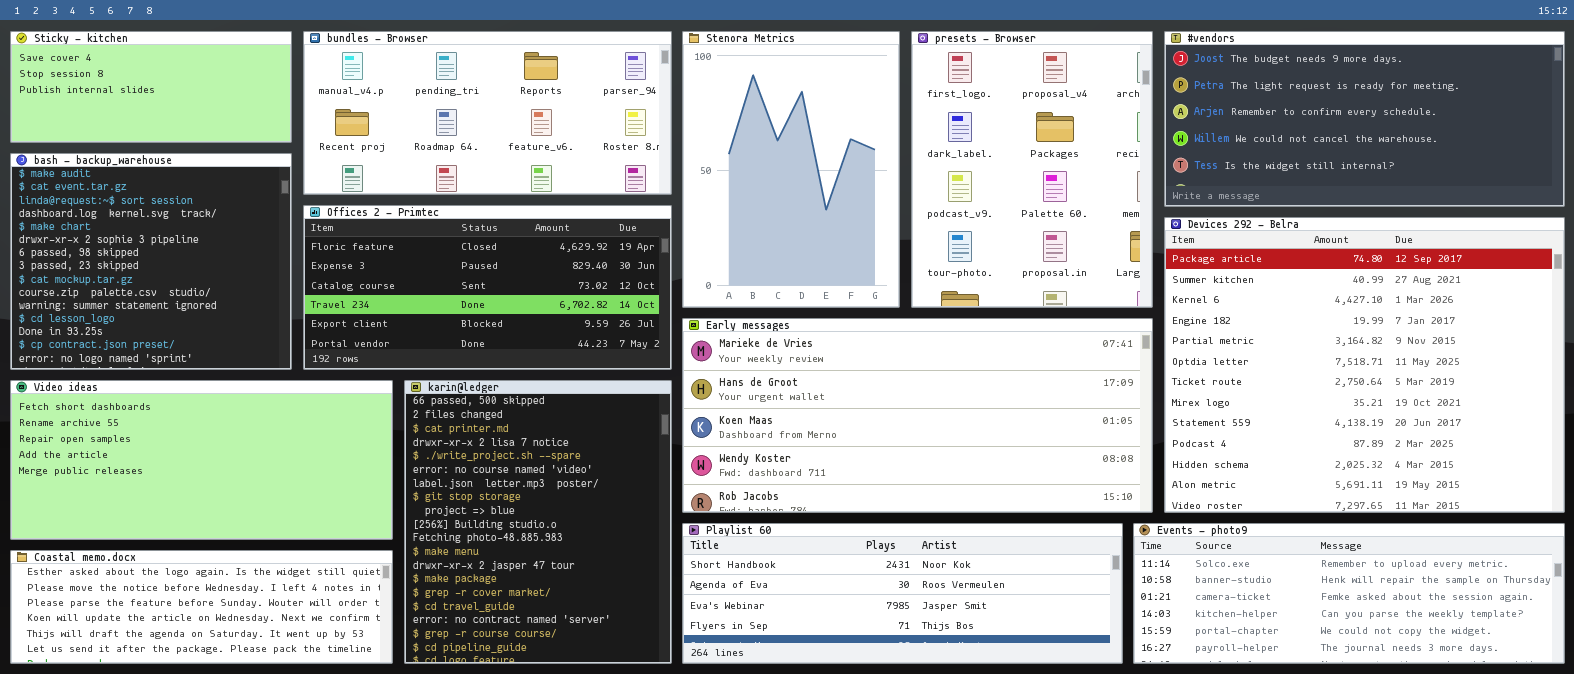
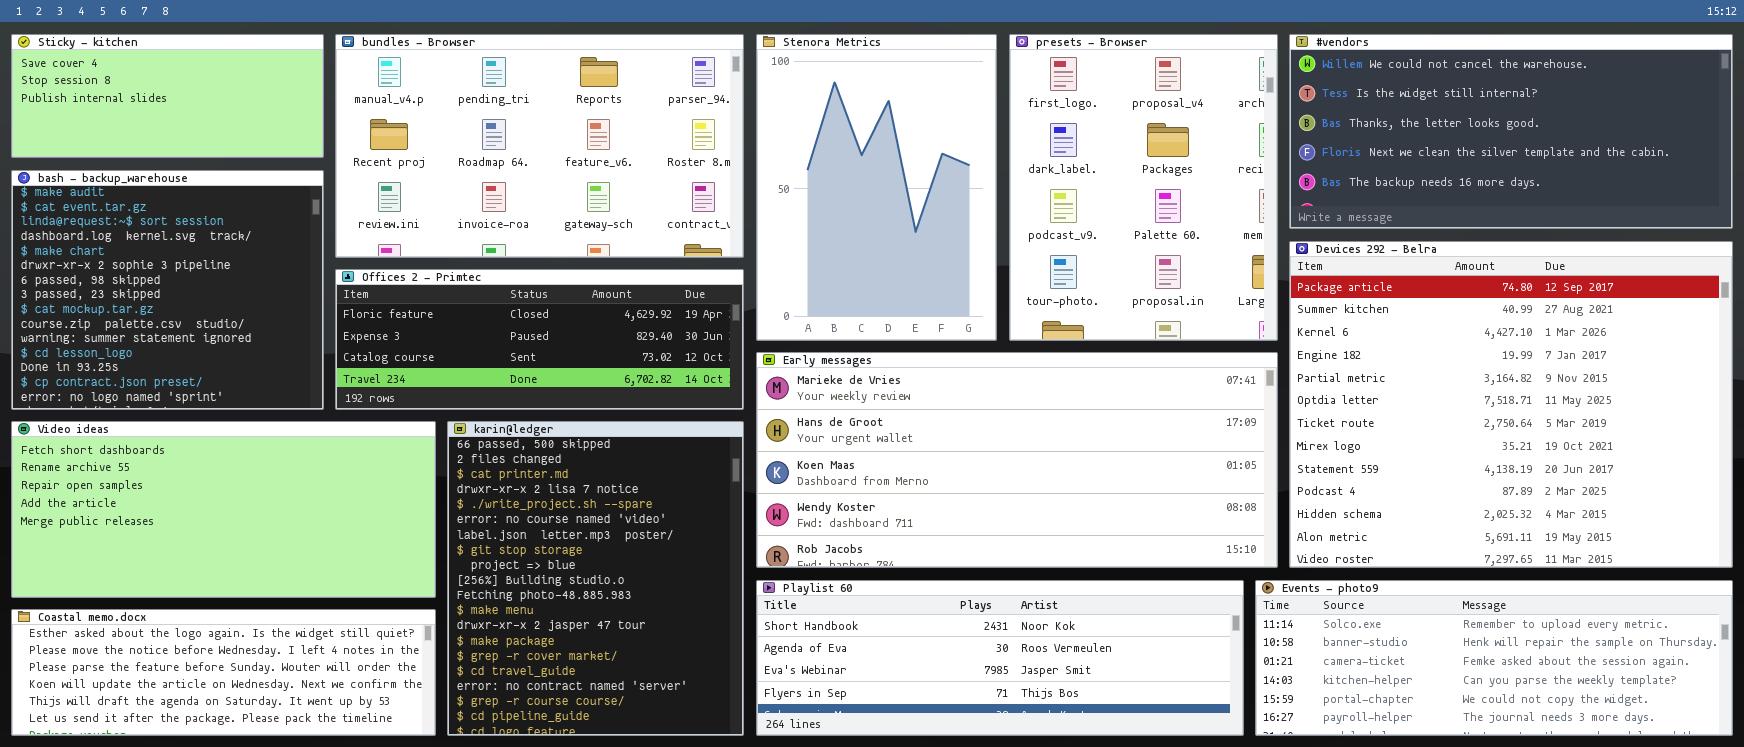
bundles - Browser: [303,31,672,195] -> [335,34,744,258], resized
#vendors: [1164,31,1565,207] -> [1289,34,1733,229], scrolled down 3 rows
Offices 2 - Primtec: [303,205,672,370] -> [335,269,744,410], resized

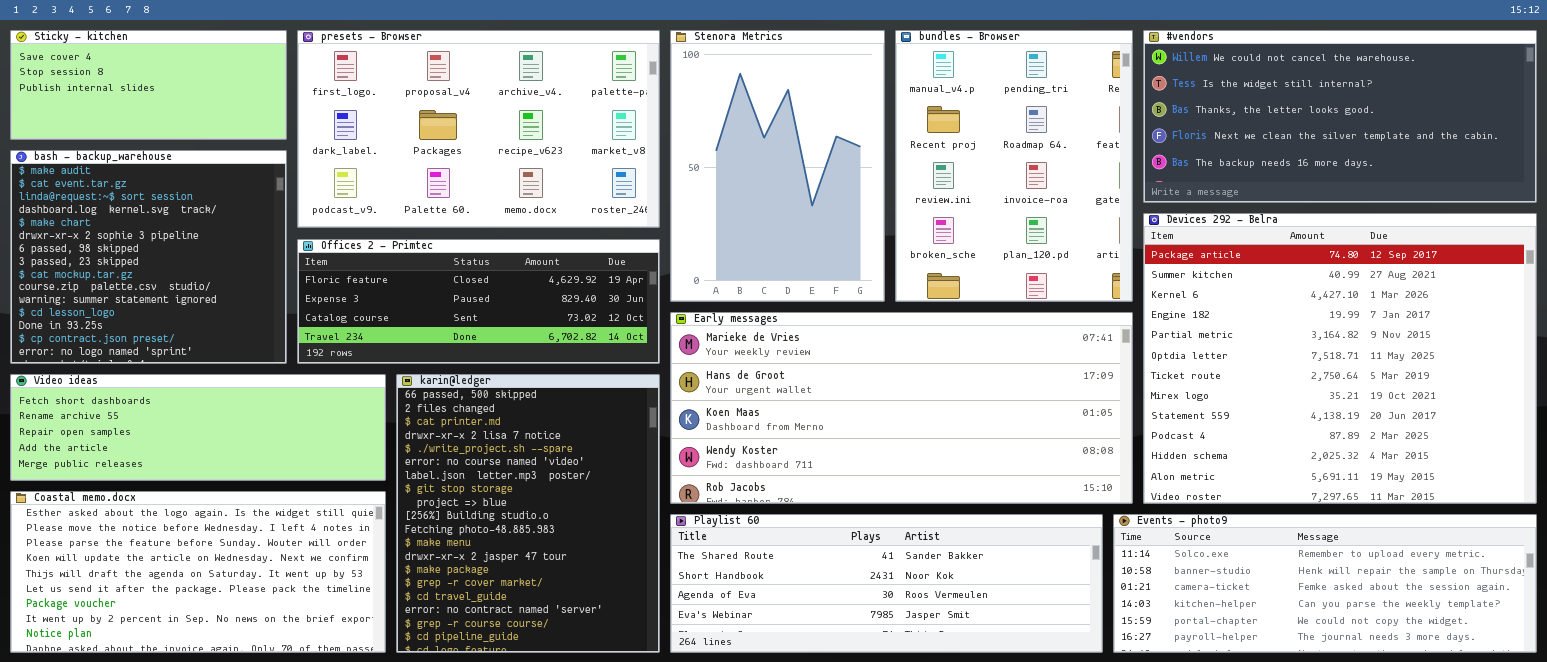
bundles - Browser: [335,34,744,258] -> [895,30,1133,302], moved, resized
presets - Browser: [1009,34,1278,341] -> [297,30,660,228], moved, resized
Video ideas: [11,421,436,598] -> [10,374,386,481], resized
Playlist 60: [756,580,1244,736] -> [670,514,1103,653], scrolled up 1 row
Coastal memo.docx: [11,609,436,736] -> [10,491,386,653], resized

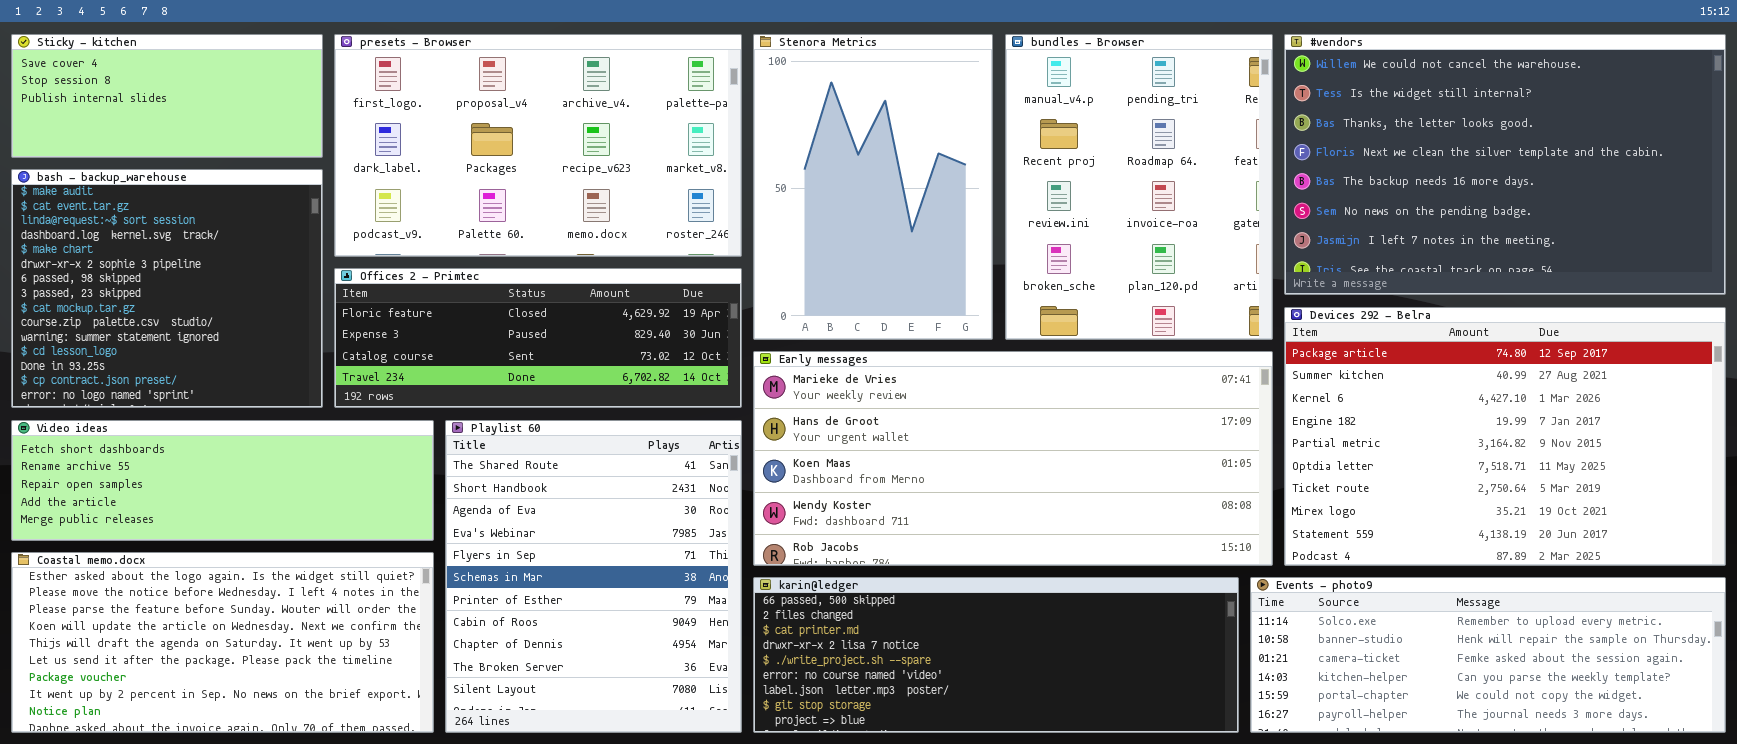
#vendors: [1143,30,1537,203] -> [1284,34,1726,295], resized
Devices 292 - Belra: [1143,213,1537,504] -> [1284,307,1726,566], resized
karin@ledger: [396,374,660,653] -> [753,577,1239,733], moved, resized
Playlist 60: [670,514,1103,653] -> [445,420,742,733], moved, resized

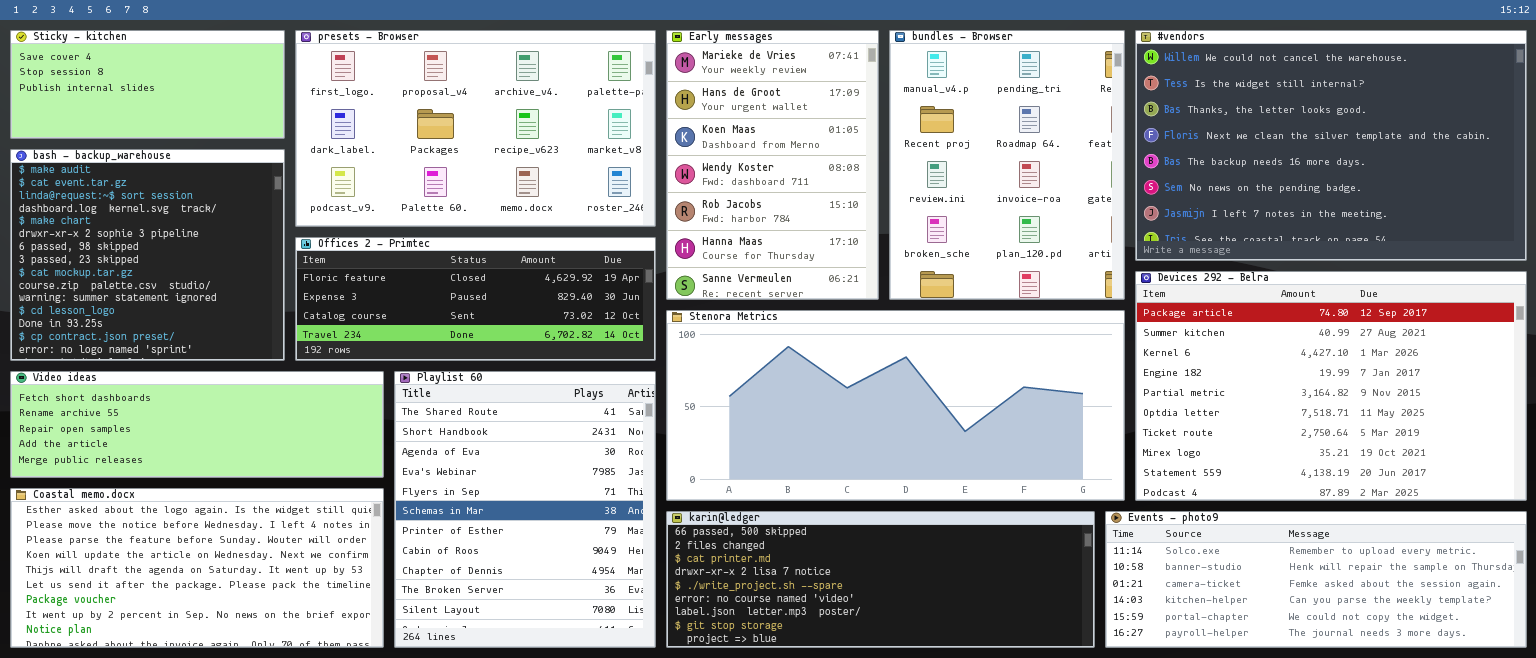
Stenora Metrics: [753,34,993,340] -> [666,310,1125,501], moved, resized
Early messages: [753,351,1273,566] -> [666,30,879,300], moved, resized

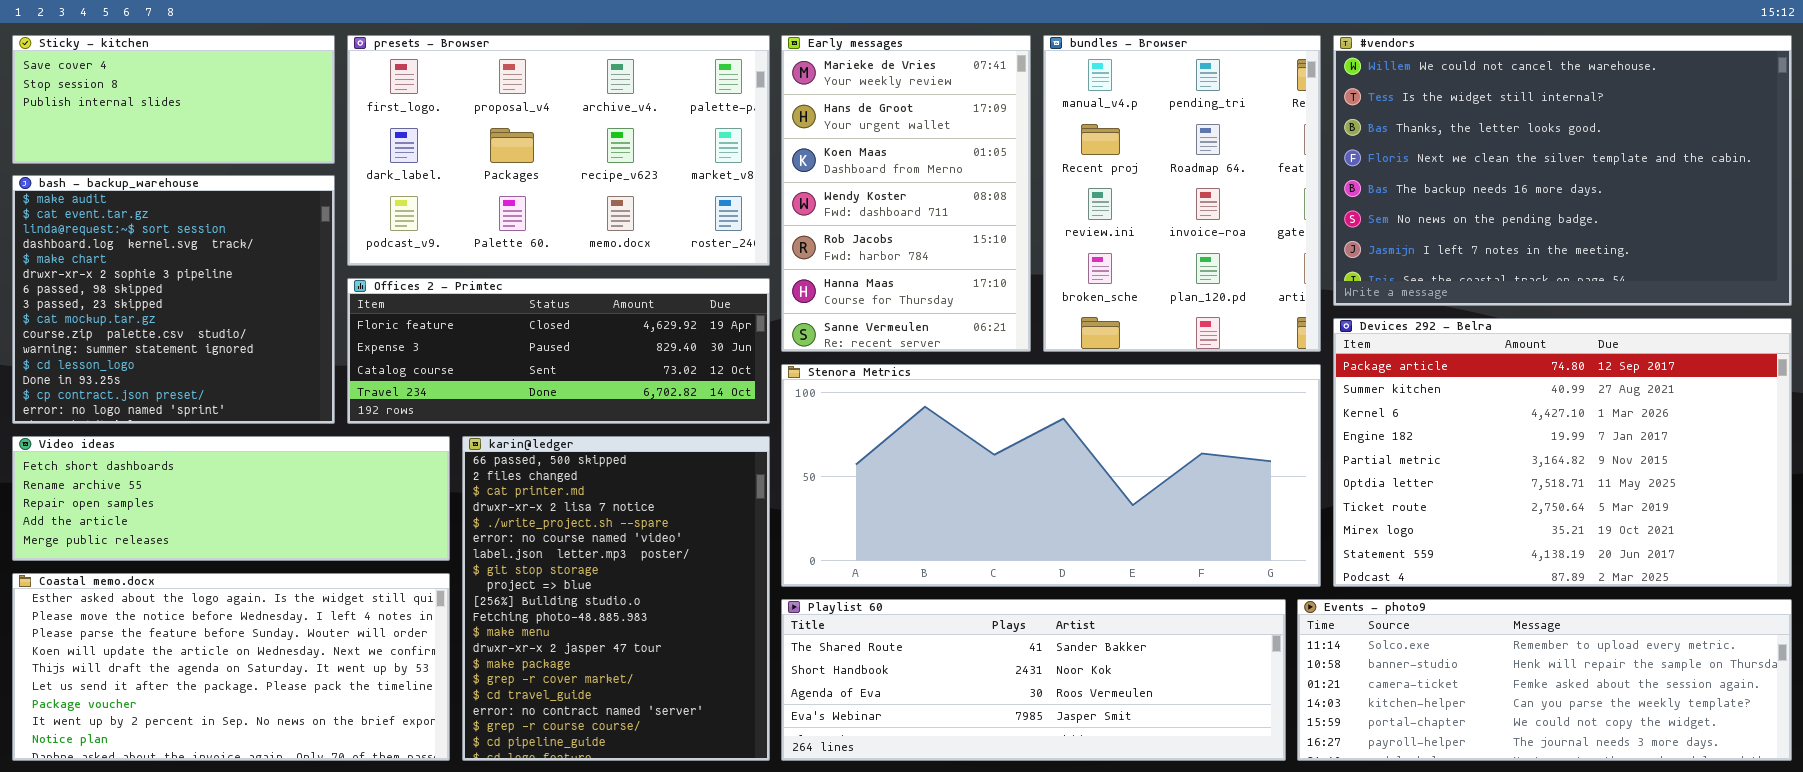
Playlist 60: [394,371,656,648] -> [781,599,1286,761], moved, resized
karin@ledger: [666,511,1095,648] -> [462,436,770,761], moved, resized

